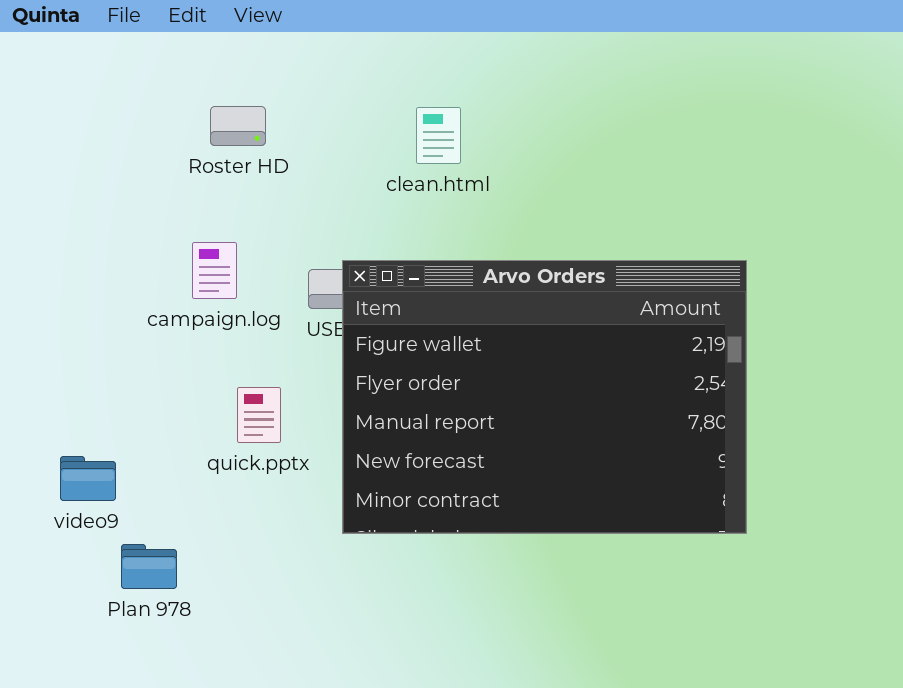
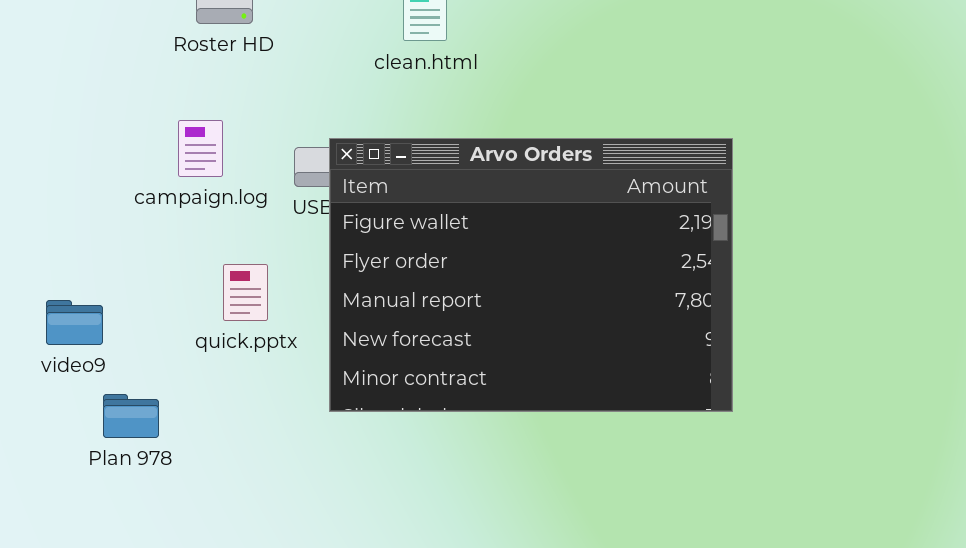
video9: [60,456,116,501] -> [46,300,103,345], moved
Plan 978: [121,544,177,589] -> [103,394,159,438], moved

